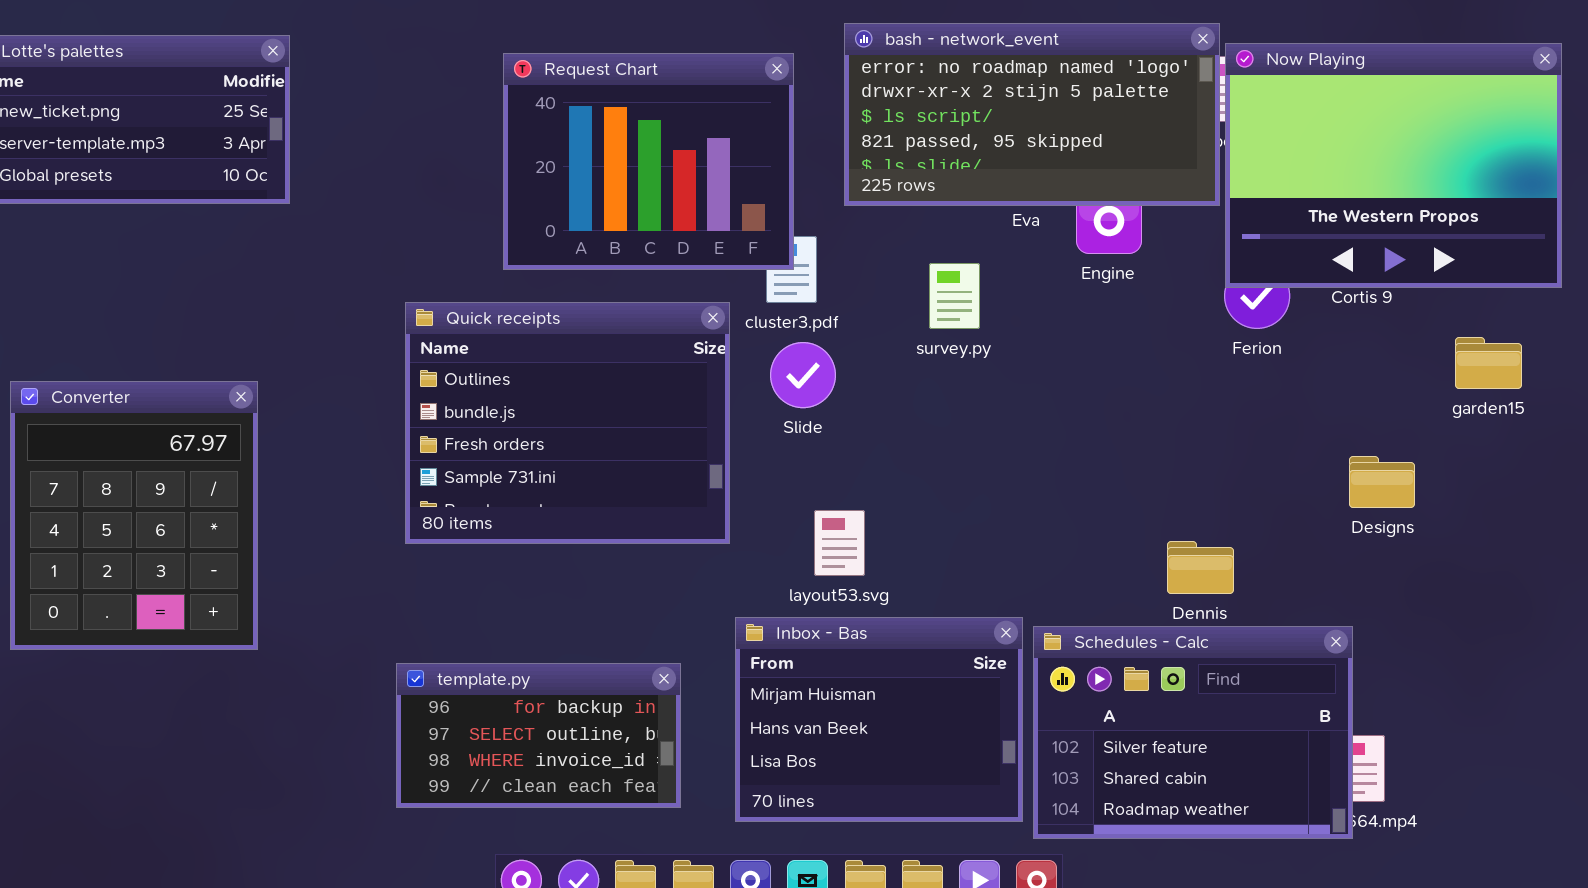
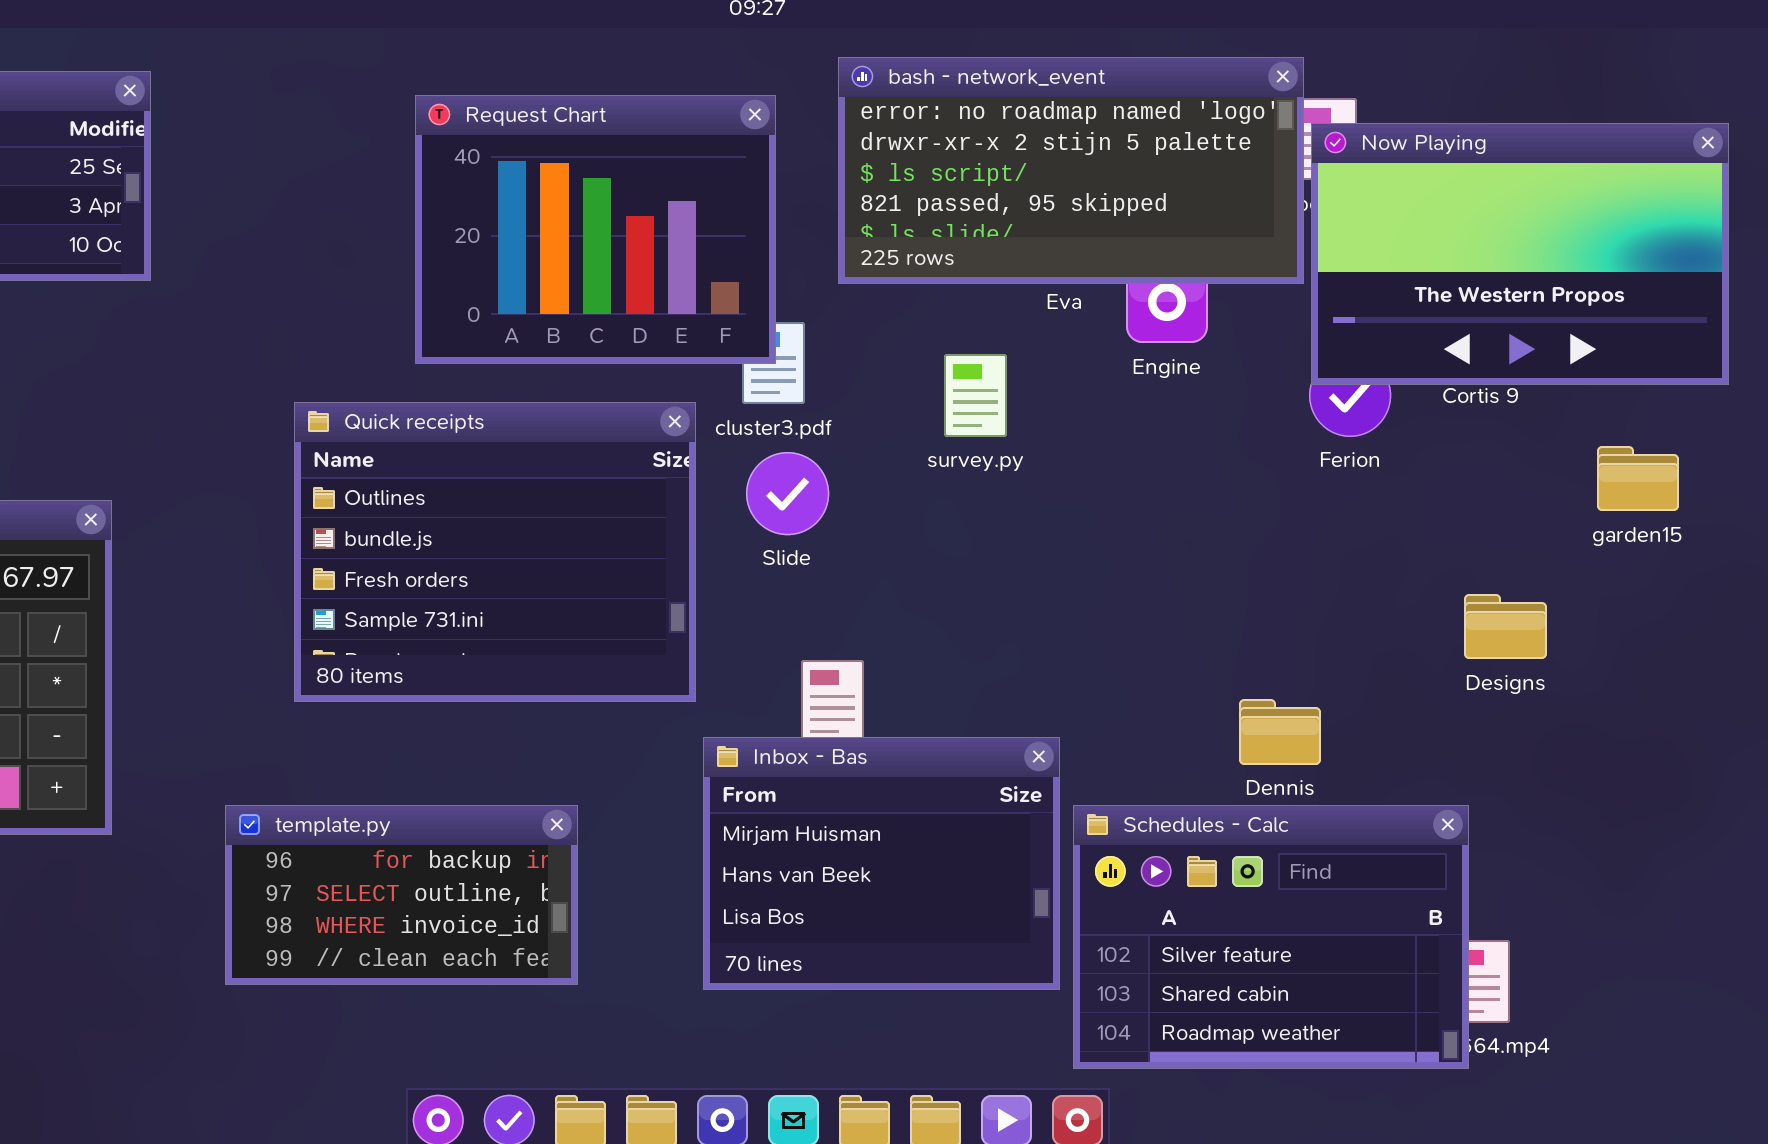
Now Playing: [1225,43,1562,288] -> [1311,123,1729,385], resized
Inbox - Bas: [735,617,1023,822] -> [703,737,1060,990], moved
template.py: [396,663,681,808] -> [225,805,578,985], moved

